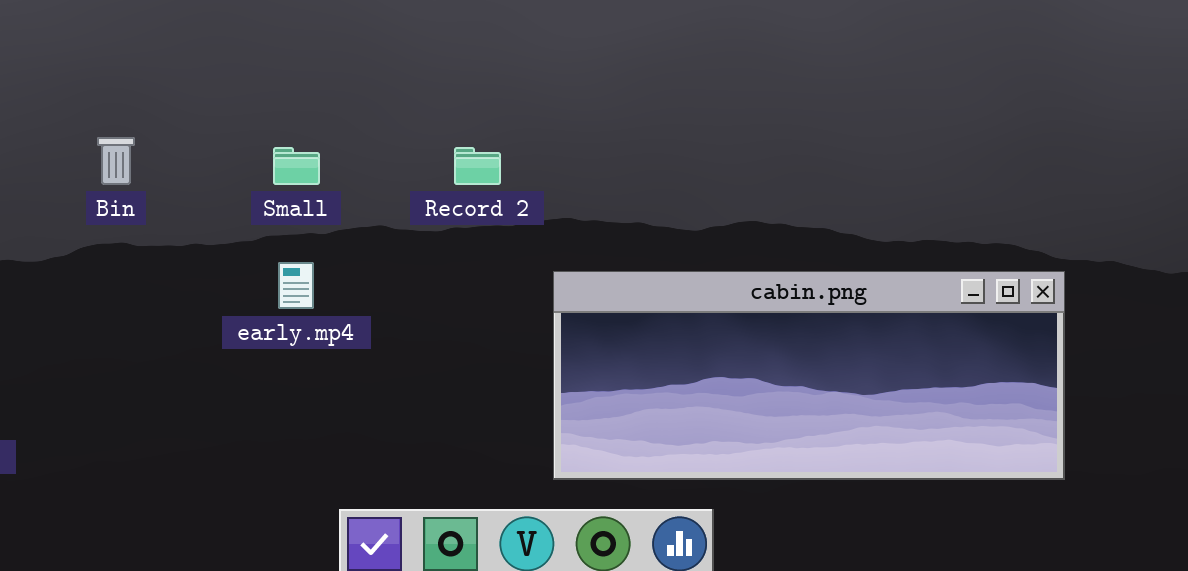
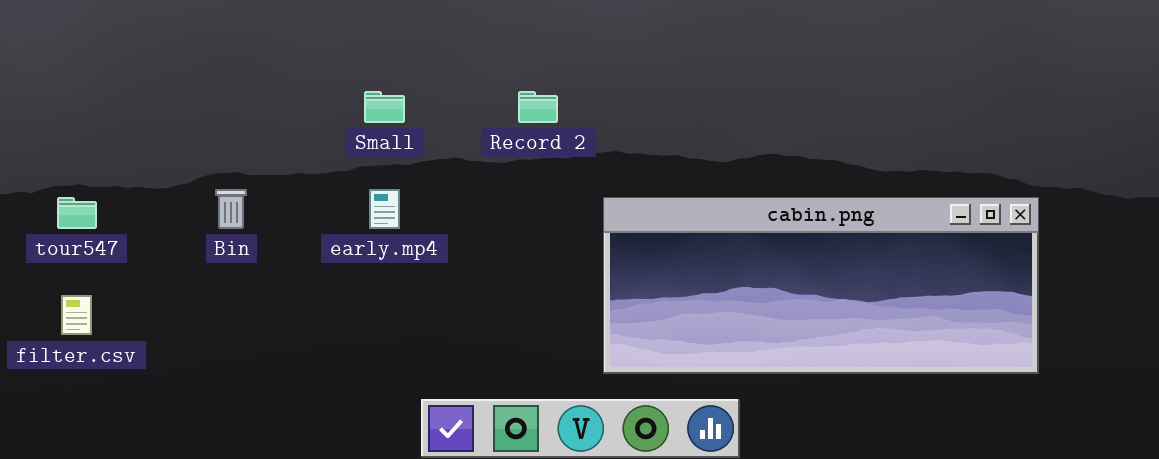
Bin: [97,137,135,185] -> [215,189,247,229], moved

